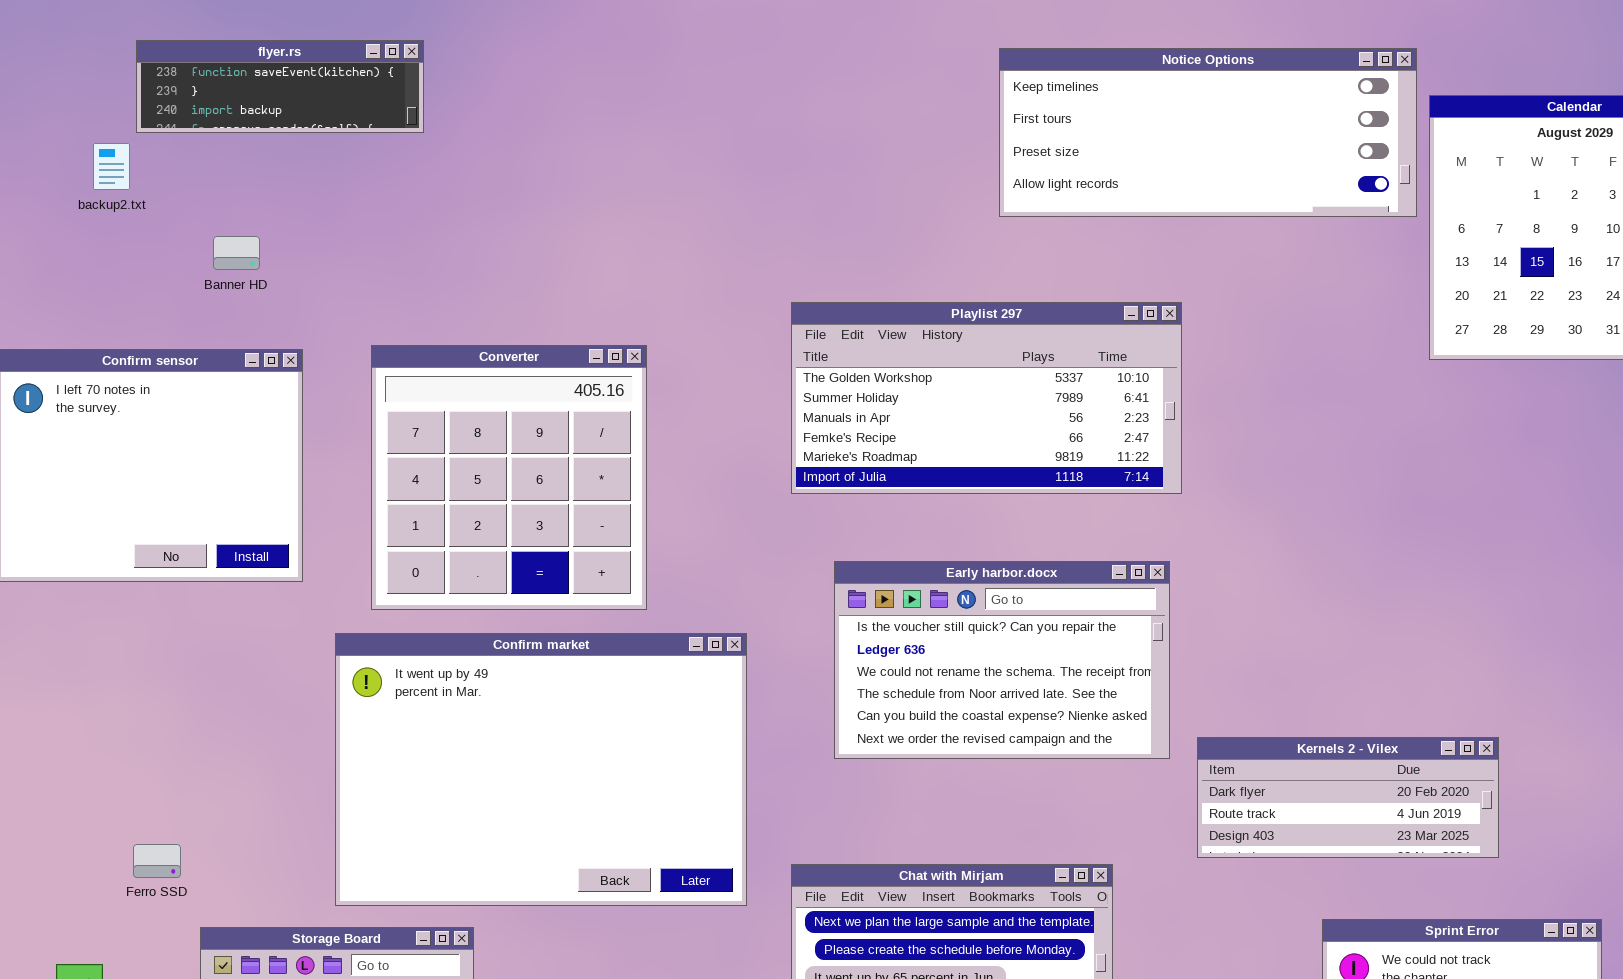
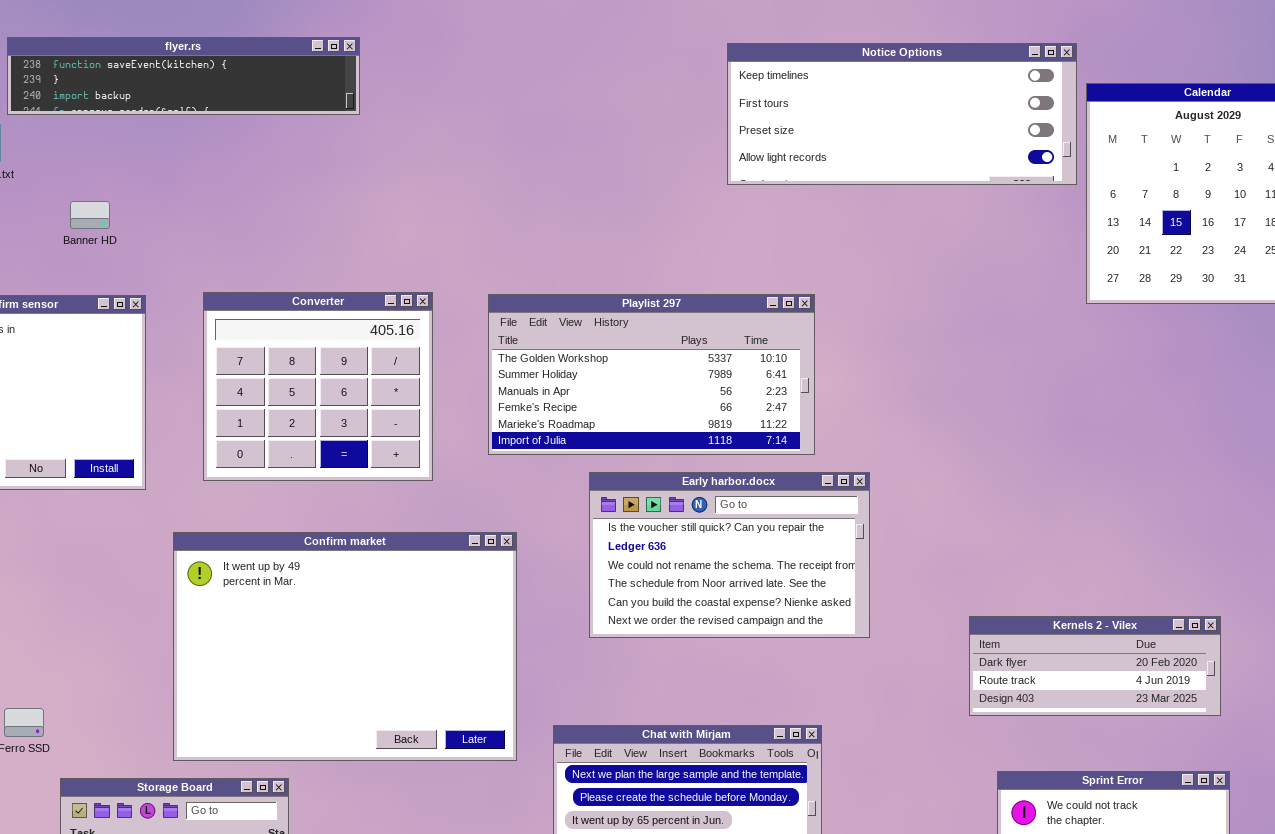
flyer.rs: [136,40,424,133] -> [7,37,360,115], resized
Playlist 297: [791,302,1182,494] -> [488,294,815,455], moved
Converter: [371,345,647,610] -> [203,292,433,481], resized
Kernels 2 - Vilex: [1197,737,1499,858] -> [969,616,1221,716], moved

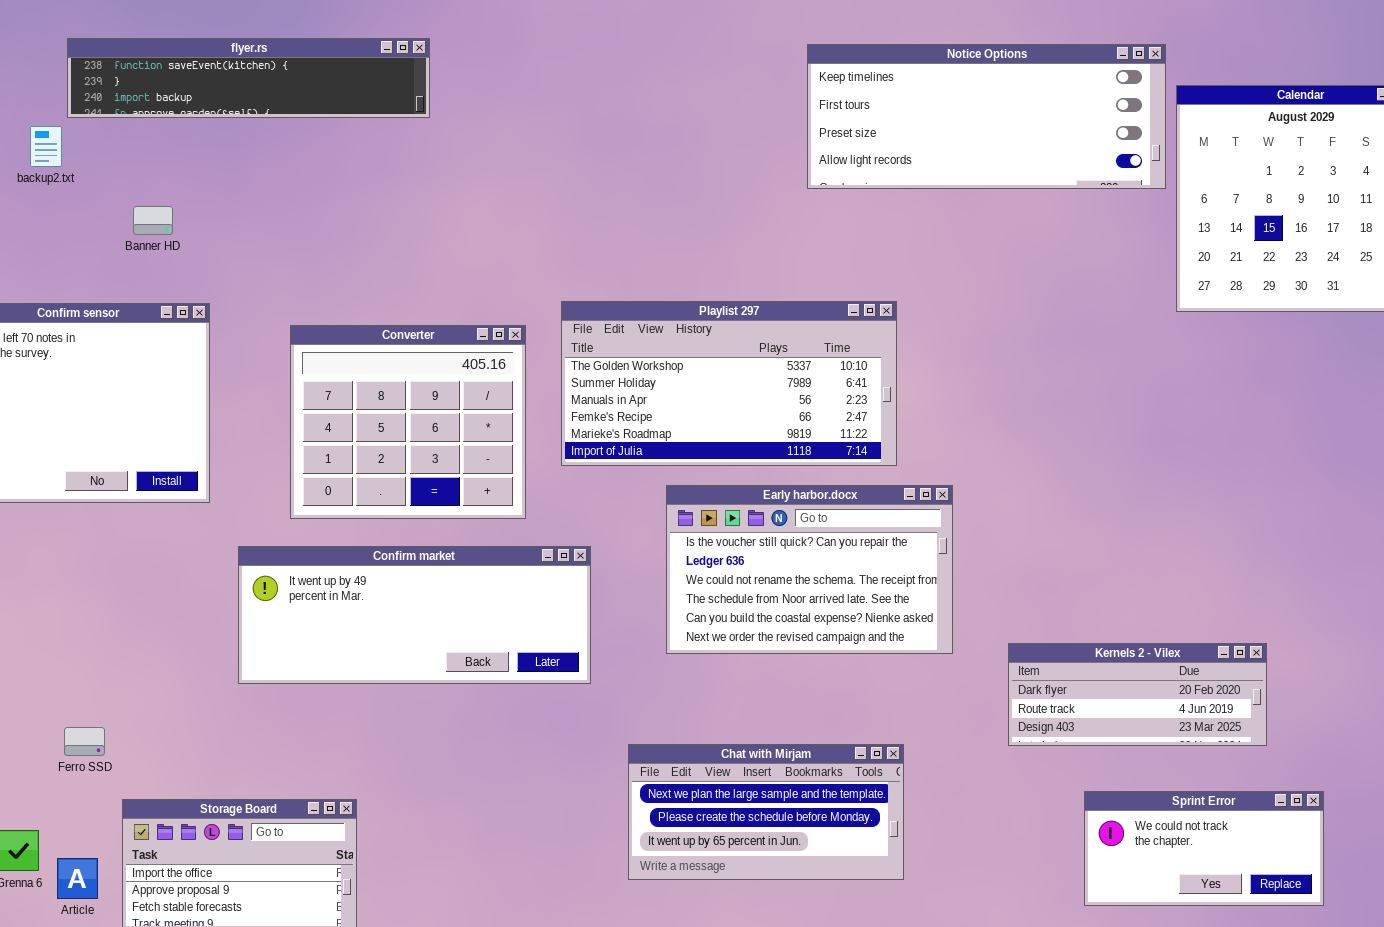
Converter: [203,292,433,481] -> [290,325,526,519], moved
Confirm market: [173,532,517,761] -> [238,546,591,684], resized
Kernels 2 - Vilex: [969,616,1221,716] -> [1008,643,1267,746], moved

